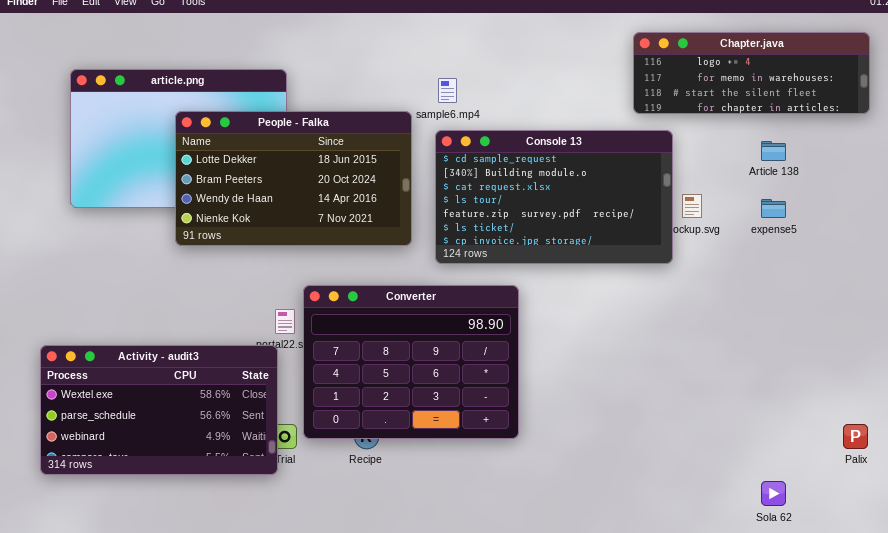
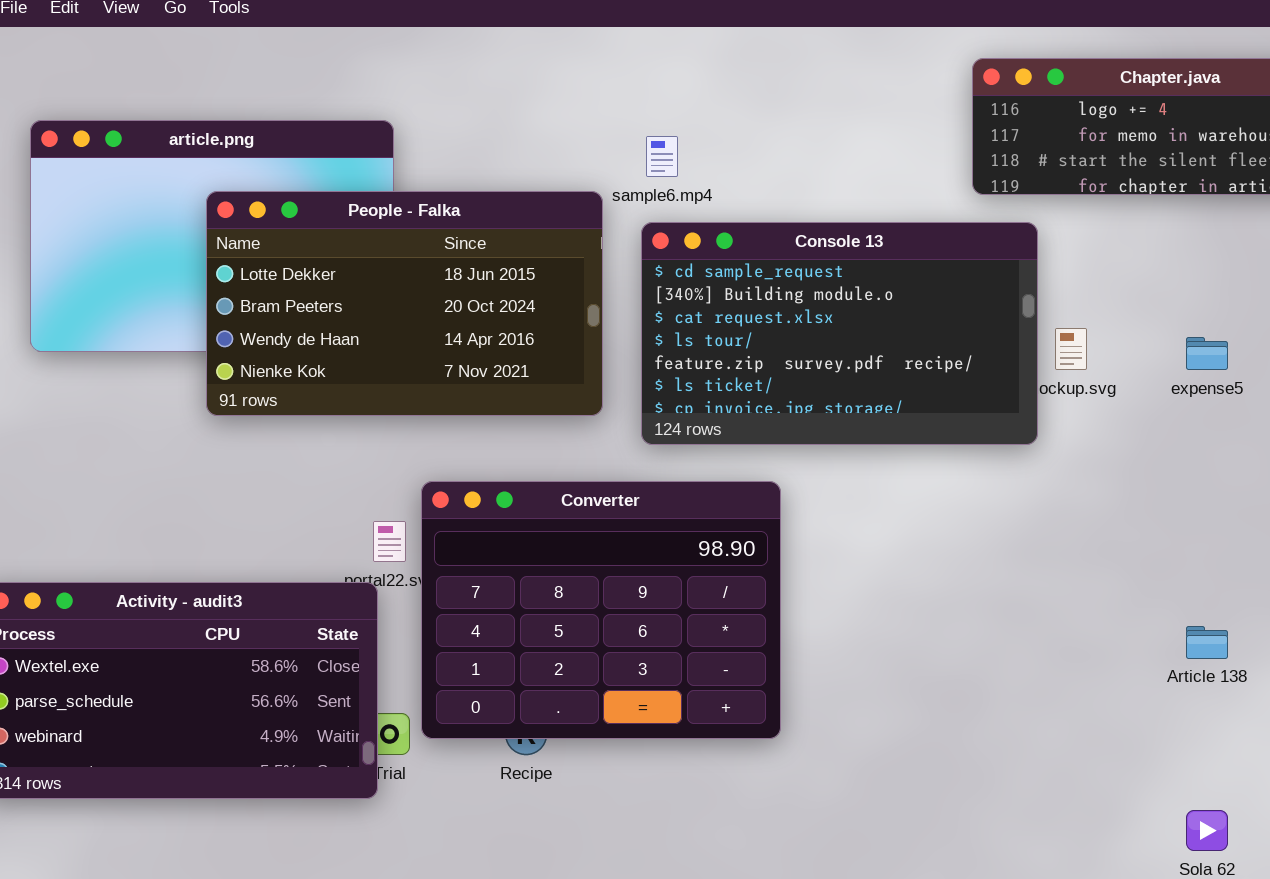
Article 138: [761,141,786,161] -> [1186,626,1228,659], moved

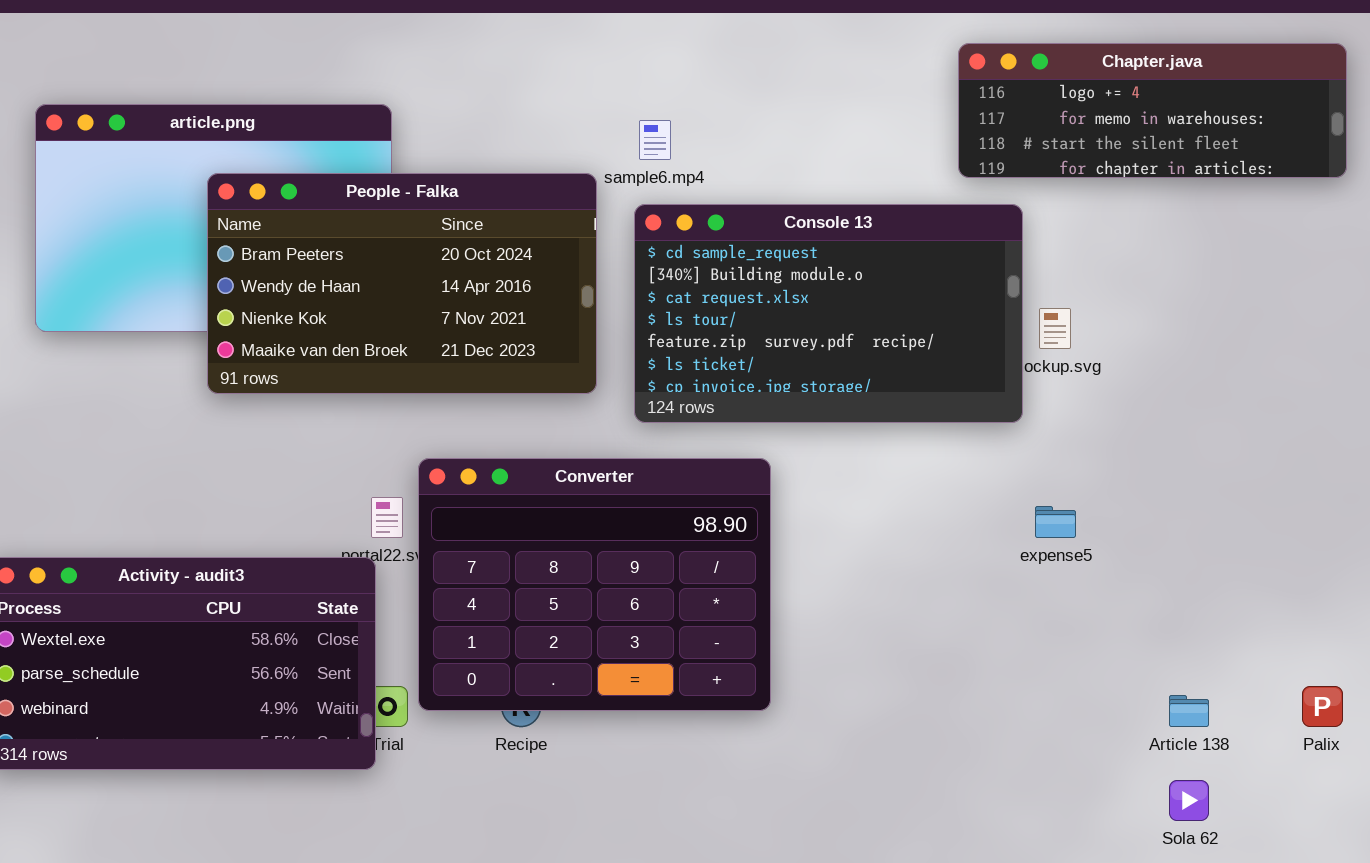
People - Falka: [206,191,603,416] -> [207,173,597,394], scrolled down 1 row
expense5: [1186,337,1228,370] -> [1035,506,1076,538], moved
Article 138: [1186,626,1228,659] -> [1169,695,1209,727], moved

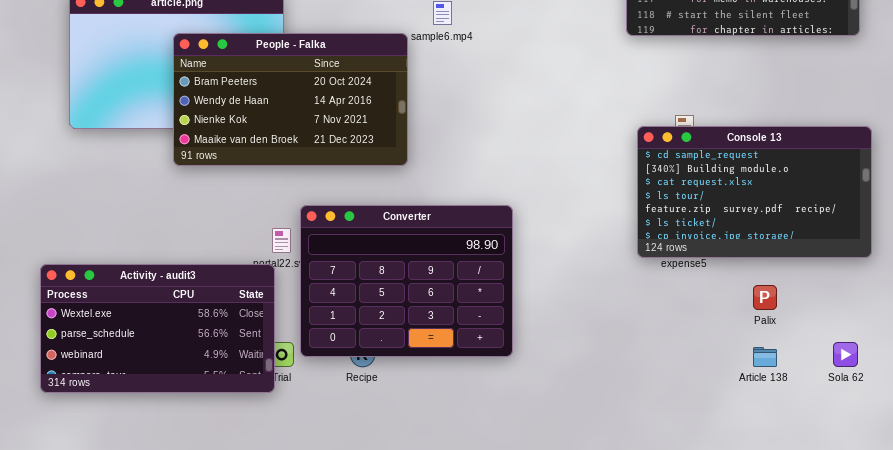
Console 13: [634,204,1023,423] -> [637,126,872,258], moved
Palix: [1302,686,1343,727] -> [753,285,777,310], moved
Sola 62: [1169,780,1209,821] -> [833,342,858,367], moved

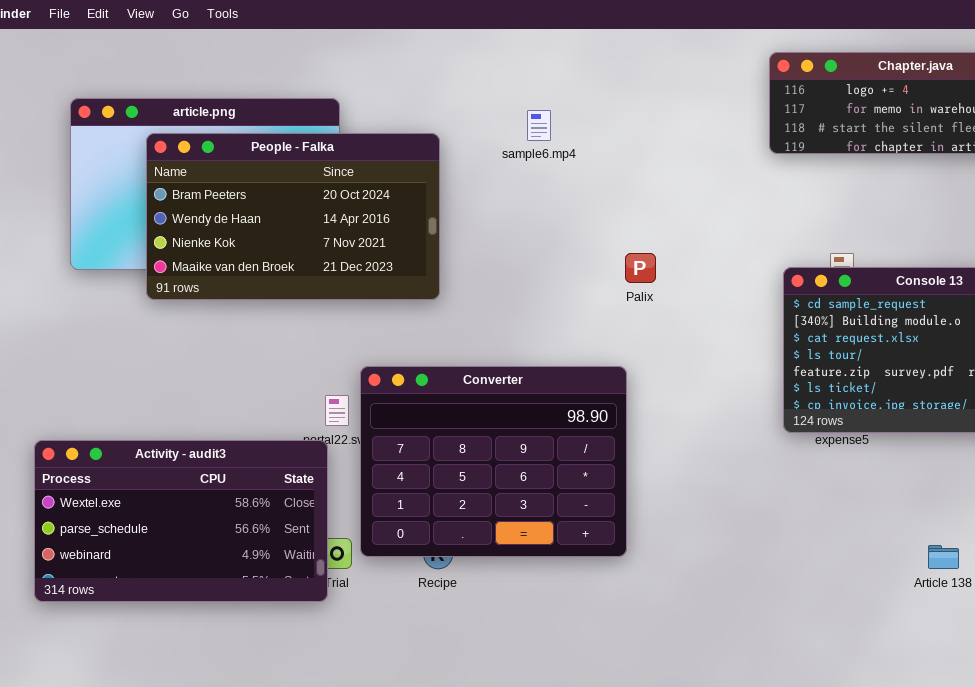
People - Falka: [173,33,408,166] -> [146,133,440,300], moved
Palix: [753,285,777,310] -> [625,253,656,283], moved

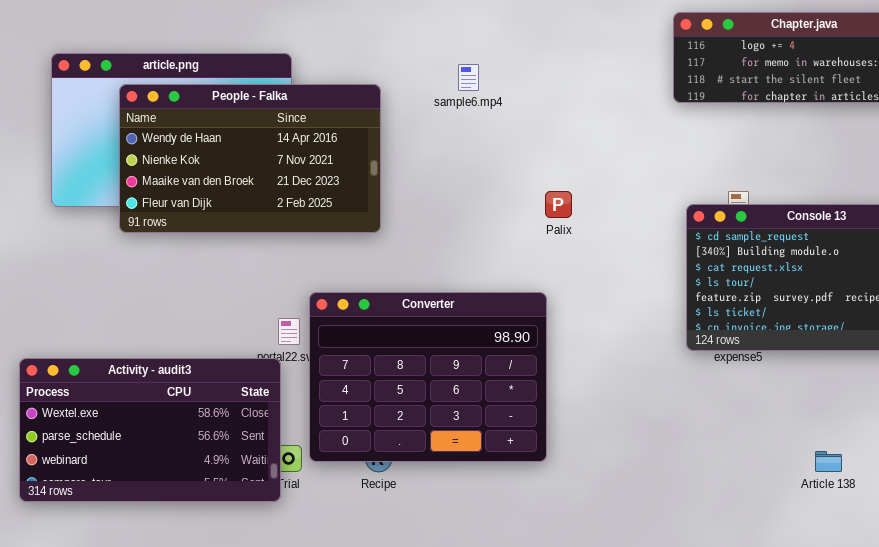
People - Falka: [146,133,440,300] -> [119,84,381,233], scrolled down 1 row

